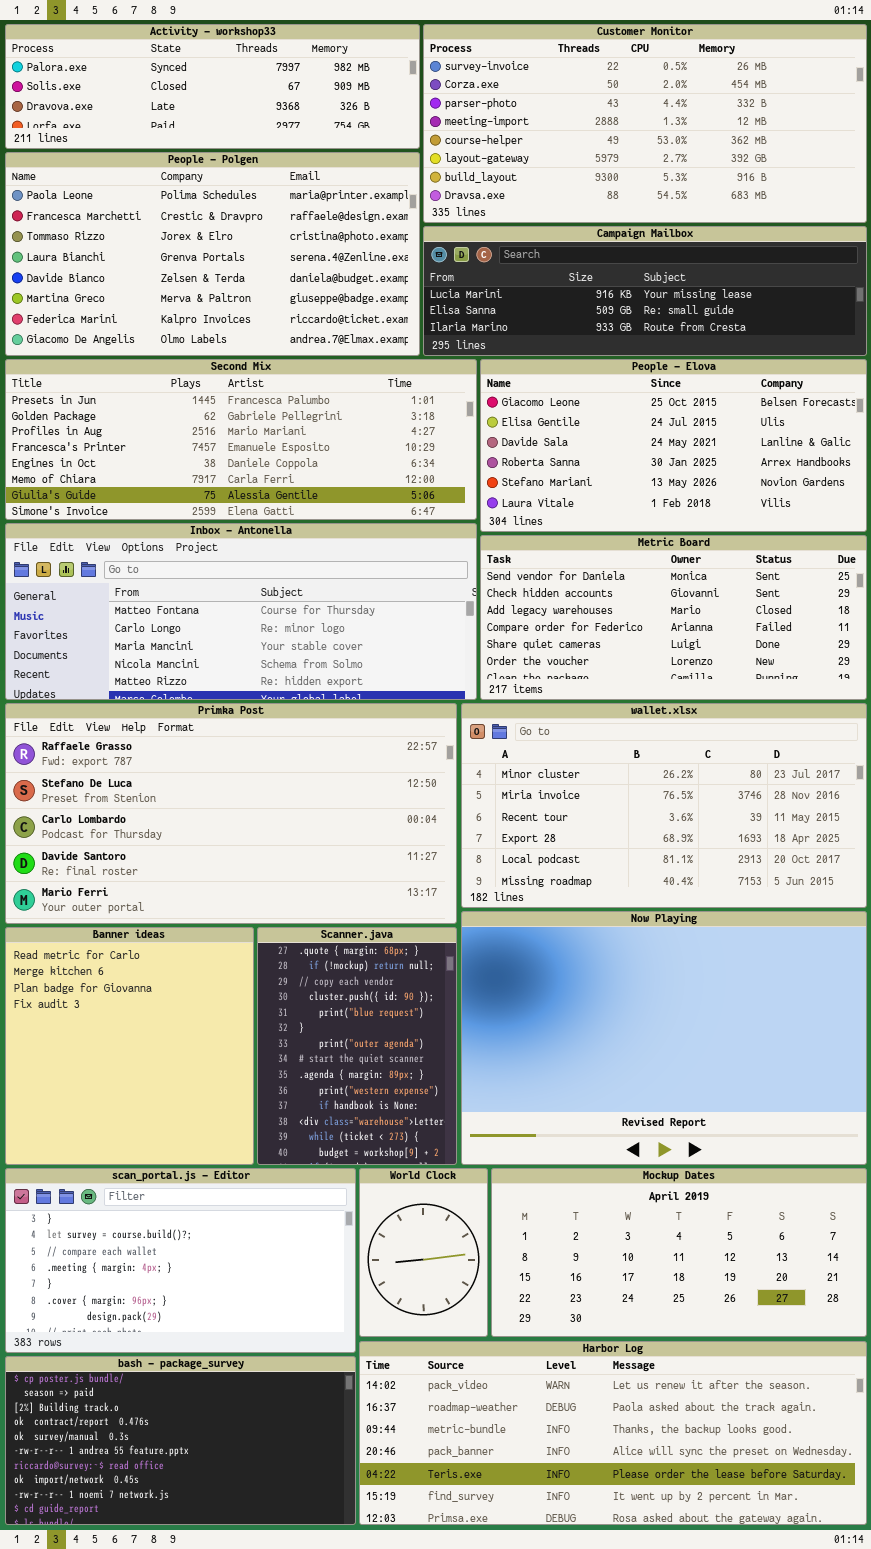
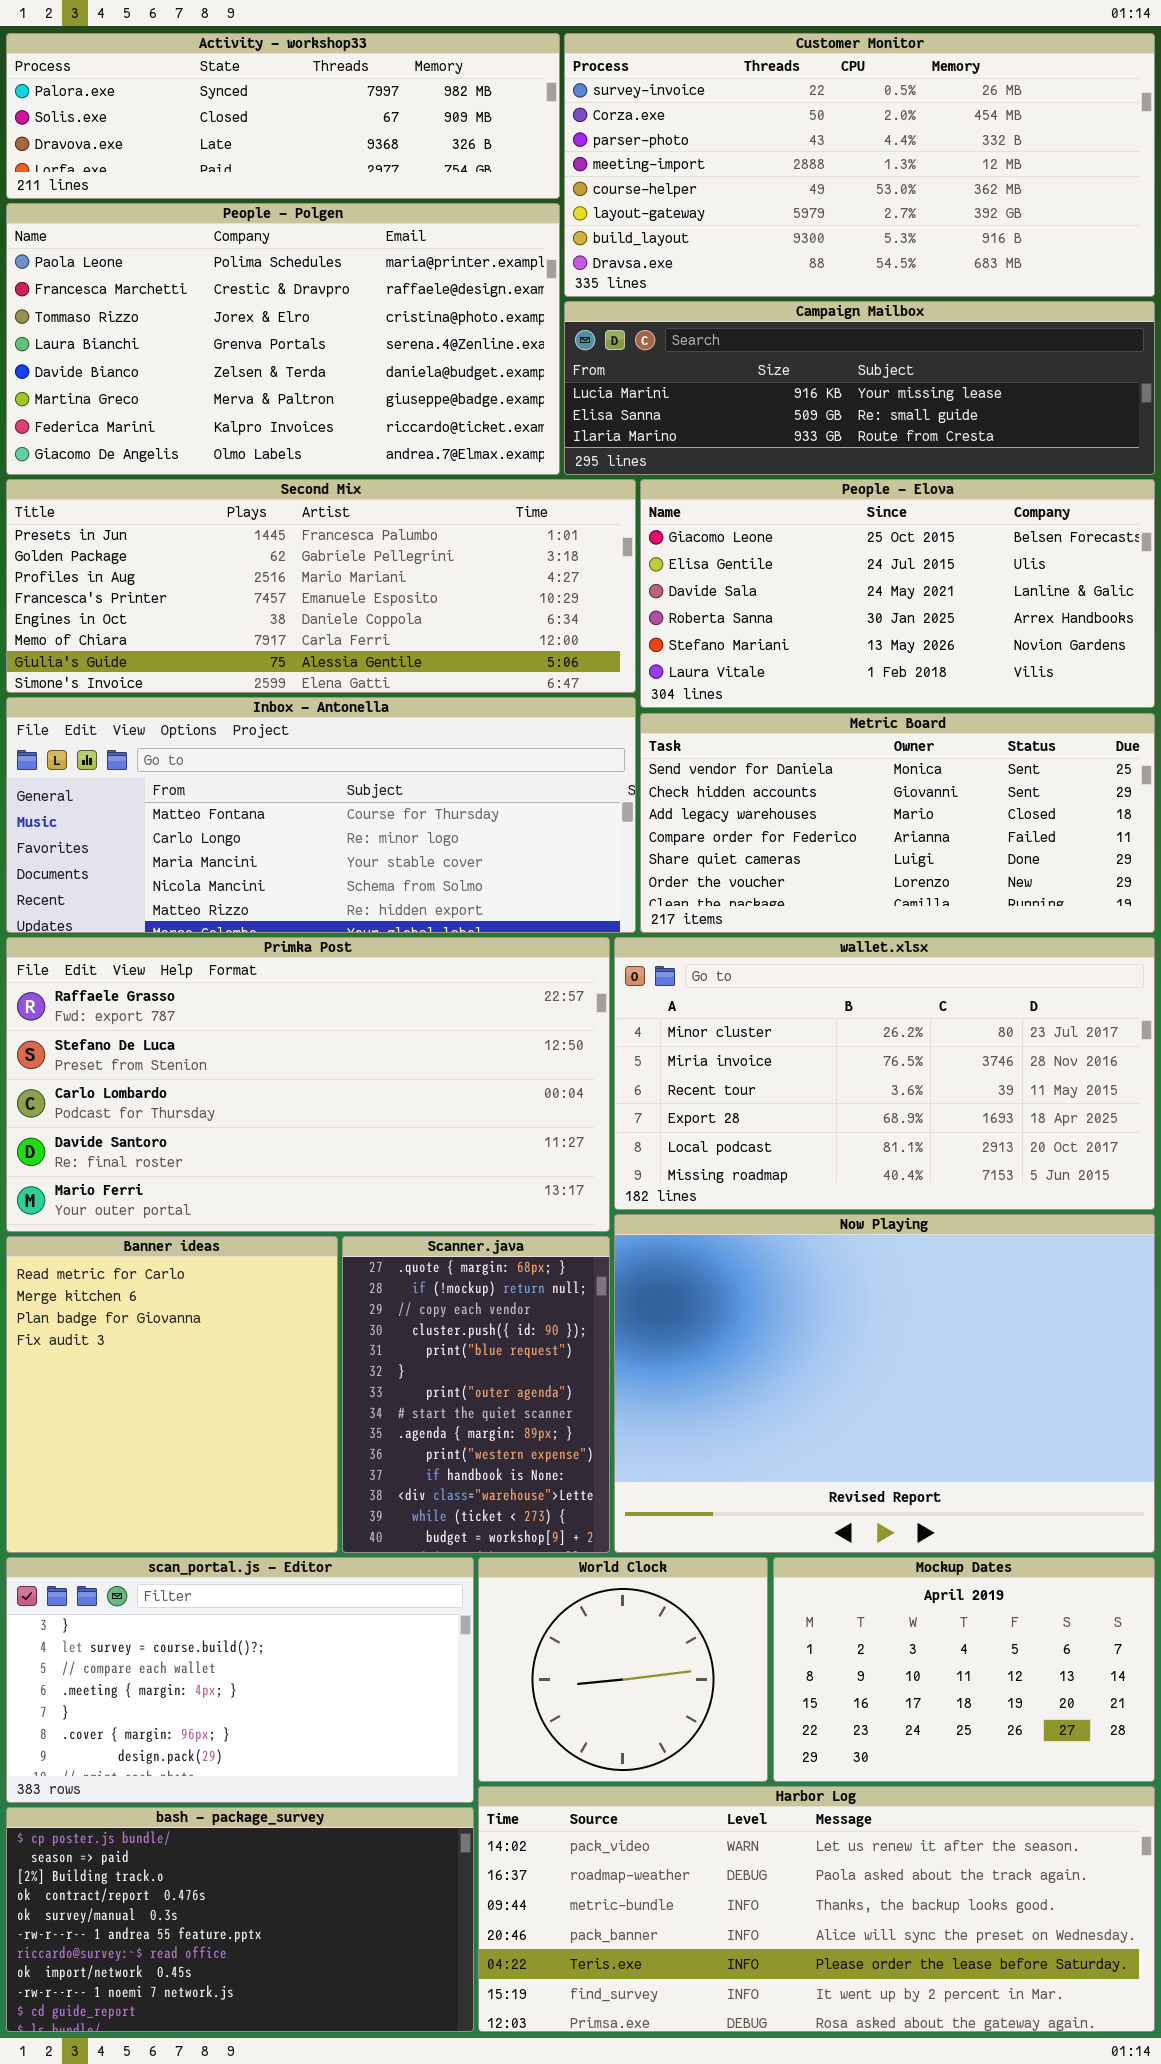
World Clock: [359,1168,488,1337] -> [478,1557,768,1782], resized
Mockup Dates: [491,1168,867,1337] -> [773,1557,1155,1782], resized

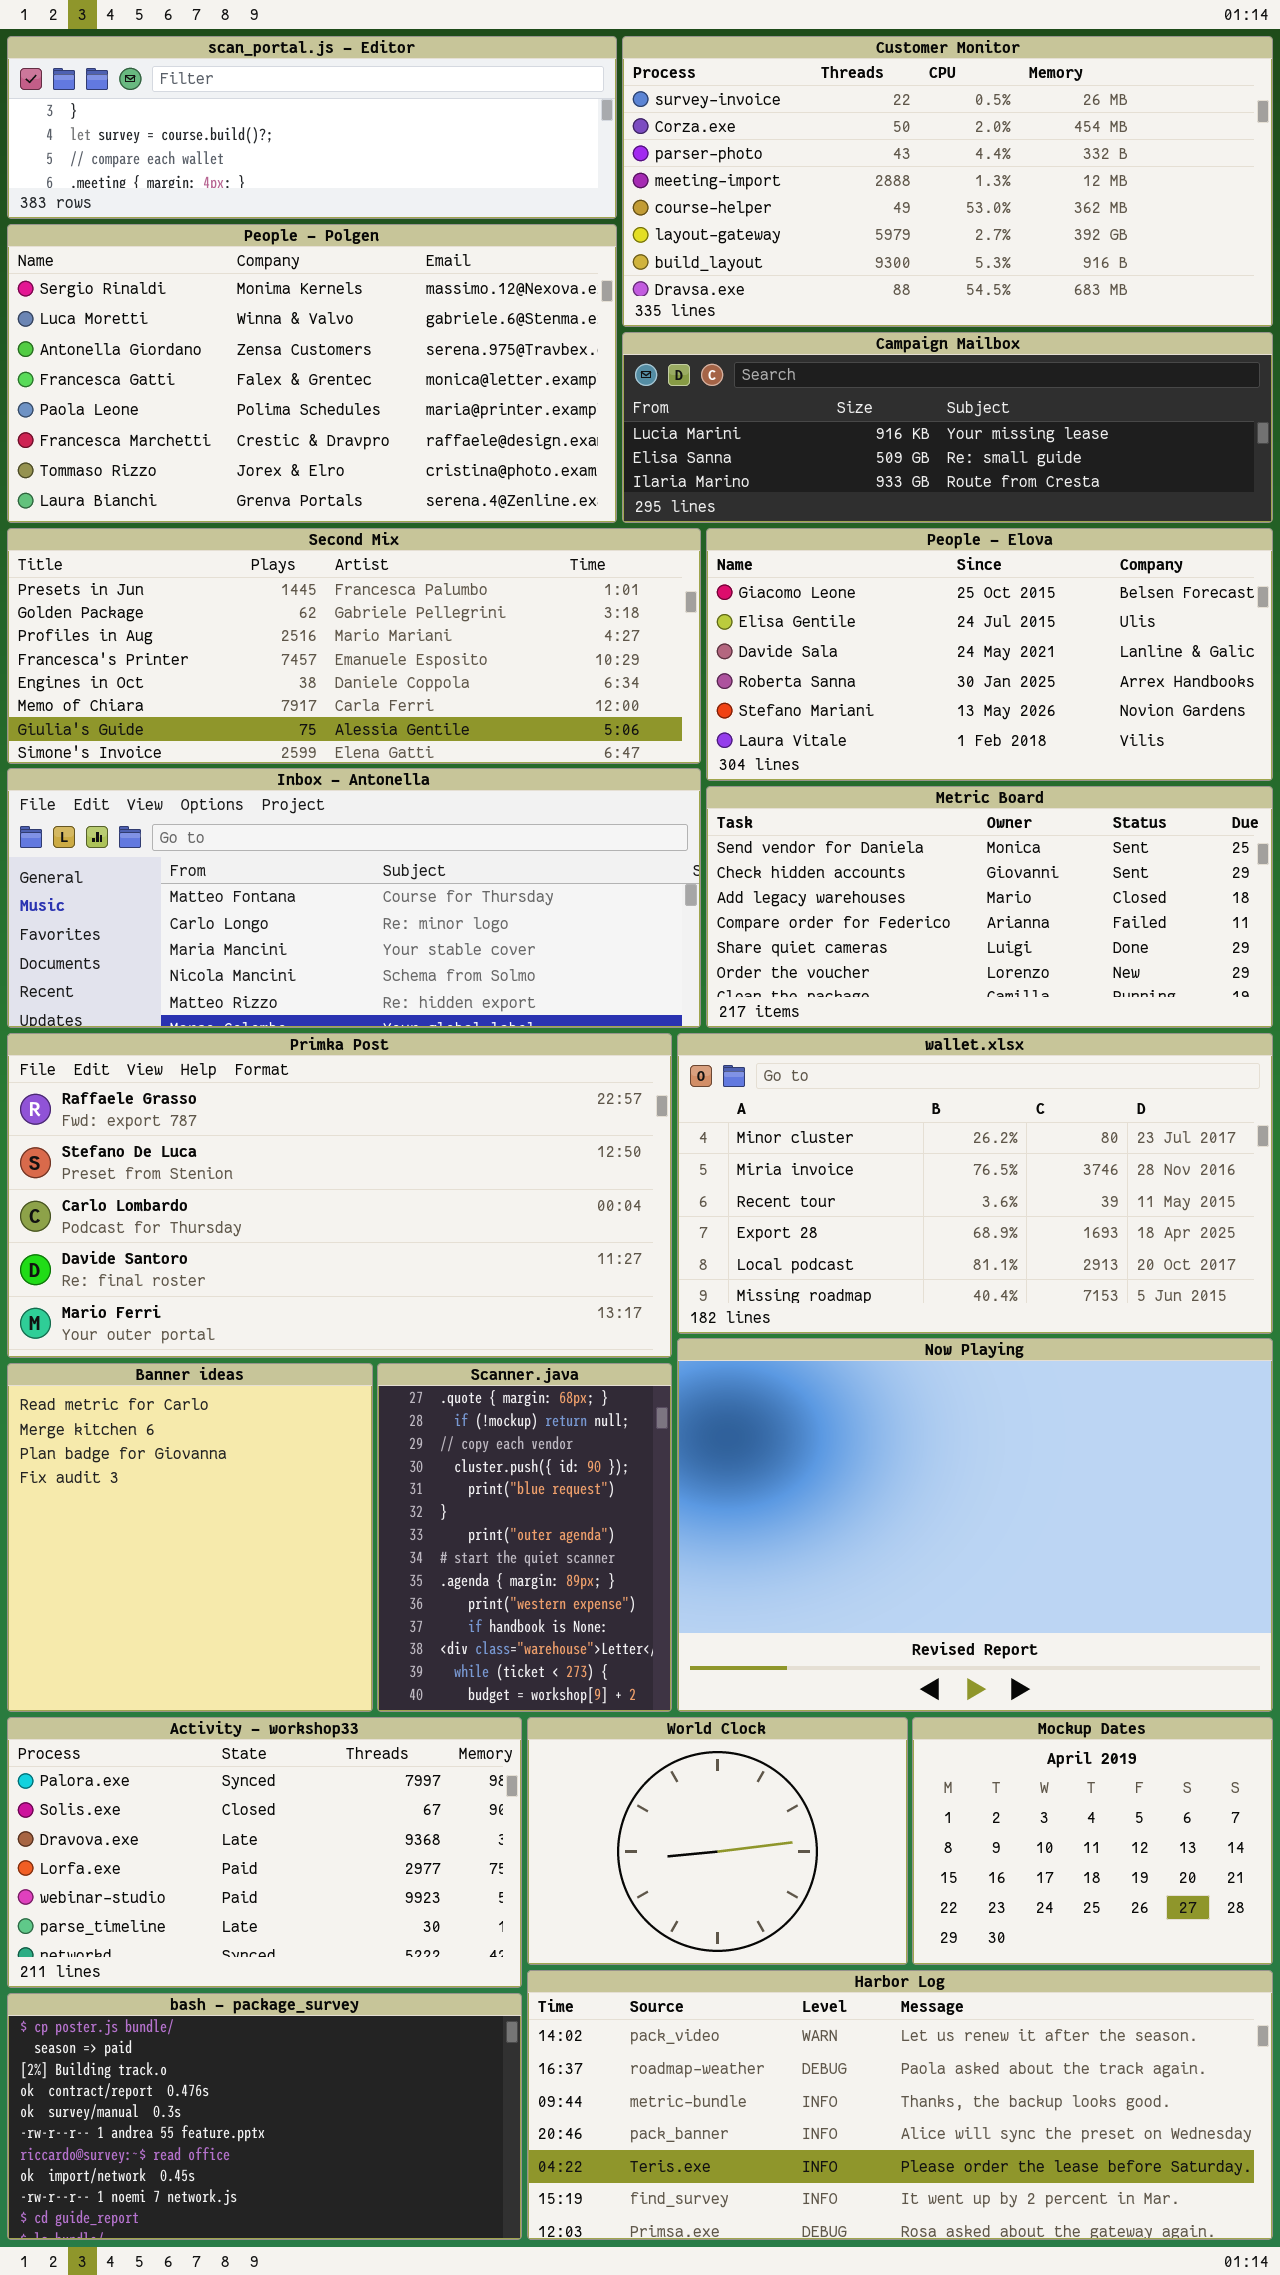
Activity - workshop33: [6,33,560,199] -> [7,1717,522,1988], moved, resized
People - Polgen: [6,203,560,475] -> [7,224,617,523], scrolled up 4 rows
scan_portal.js - Editor: [6,1557,474,1803] -> [7,36,617,219], moved, resized
World Clock: [478,1557,768,1782] -> [527,1717,908,1965], resized
Mockup Dates: [773,1557,1155,1782] -> [912,1717,1273,1965], resized

